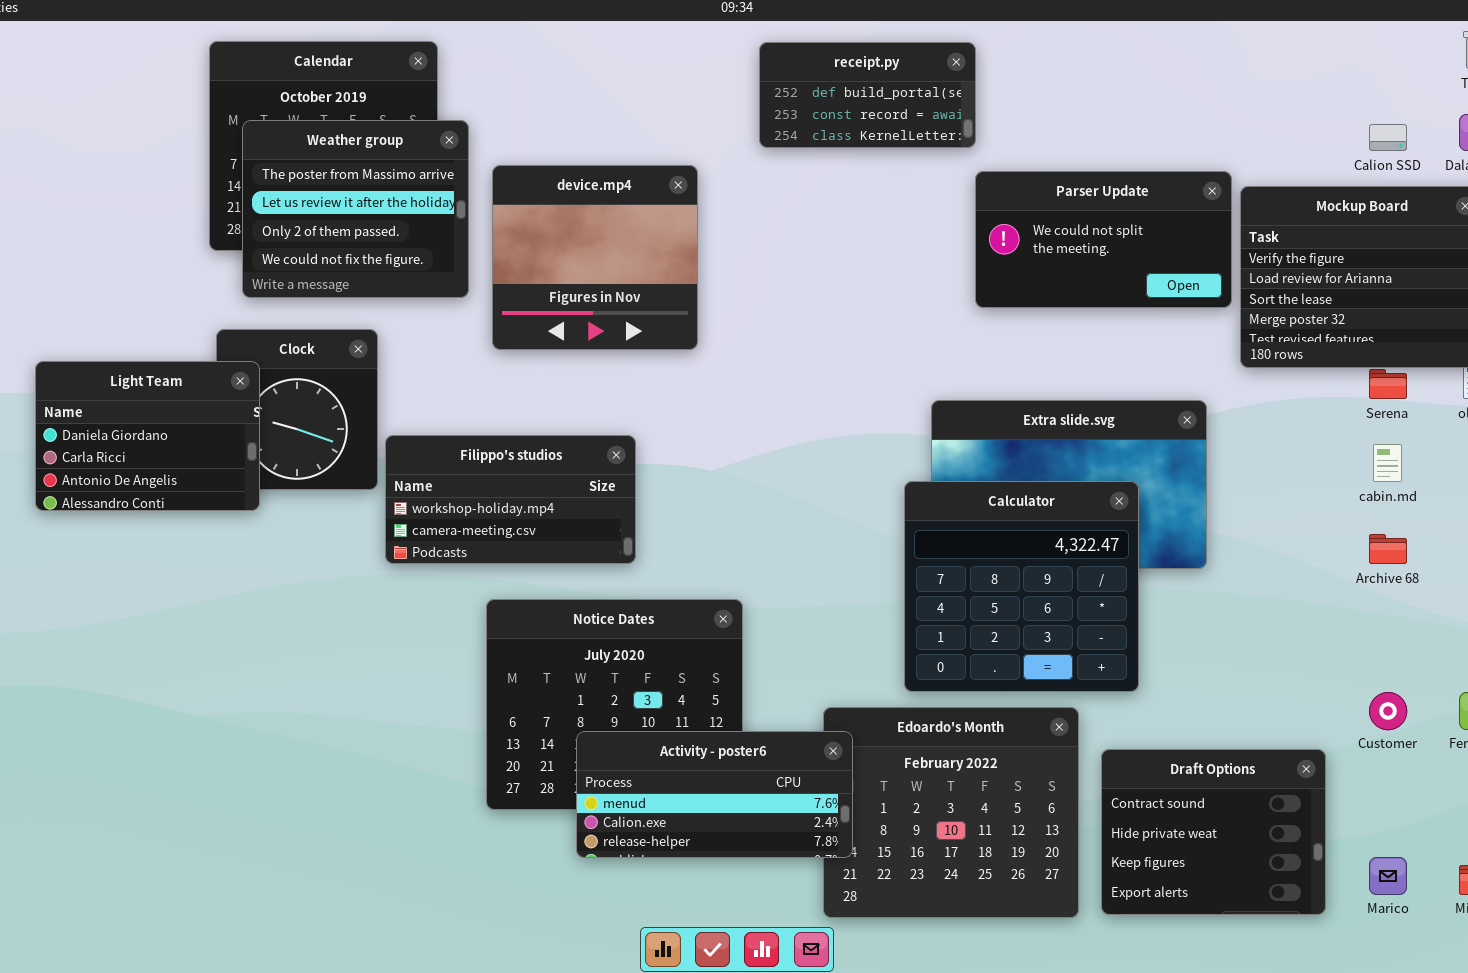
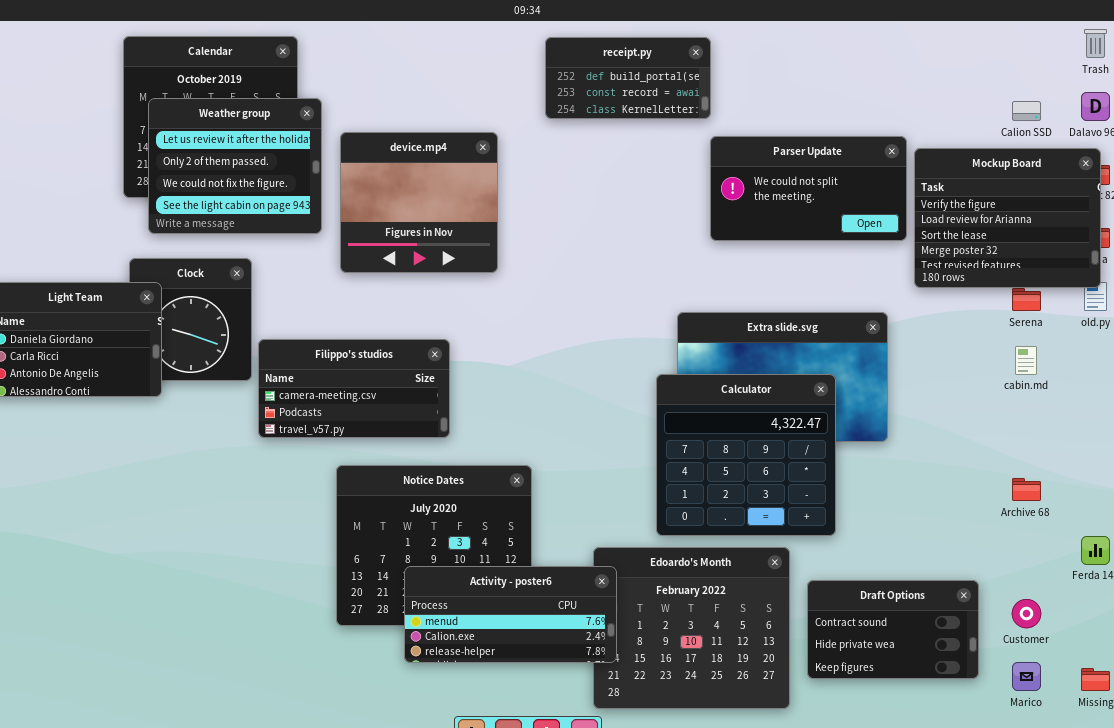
Weather group: [242,120,469,298] -> [148,98,322,234], scrolled down 1 row
Filippo's studios: [385,435,636,564] -> [258,339,450,438], scrolled down 1 row
Archive 68: [1369,534,1407,564] -> [1012,478,1041,501], moved
Customer: [1369,692,1407,730] -> [1012,599,1041,628], moved
Draft Options: [1101,749,1326,915] -> [807,580,979,679], resized

